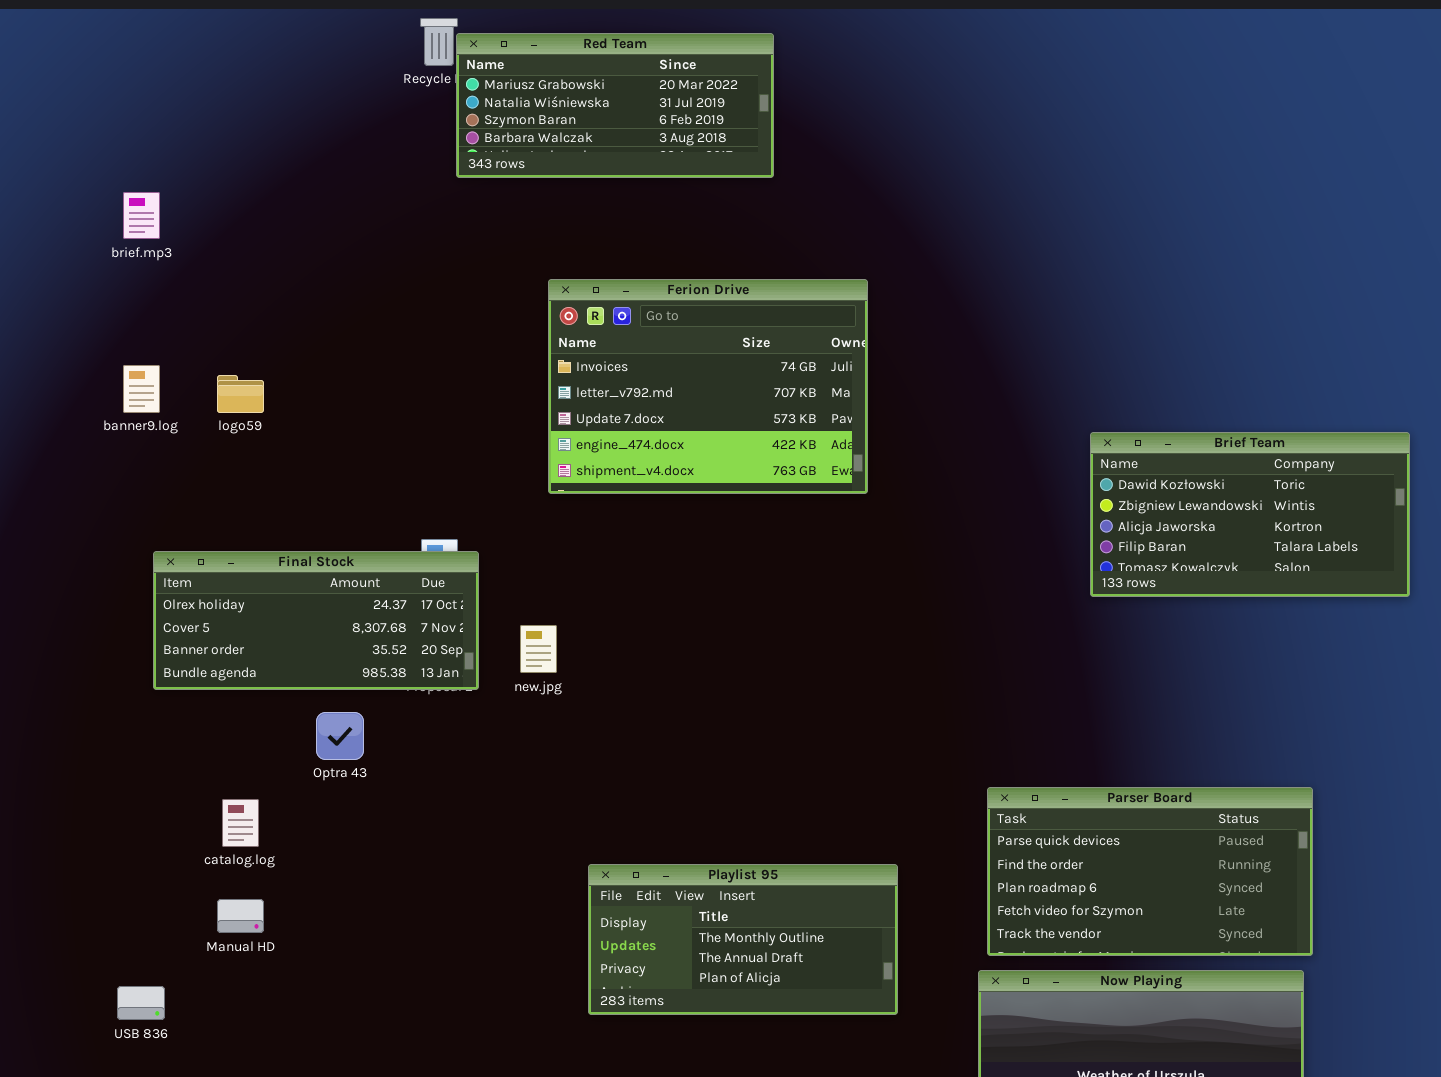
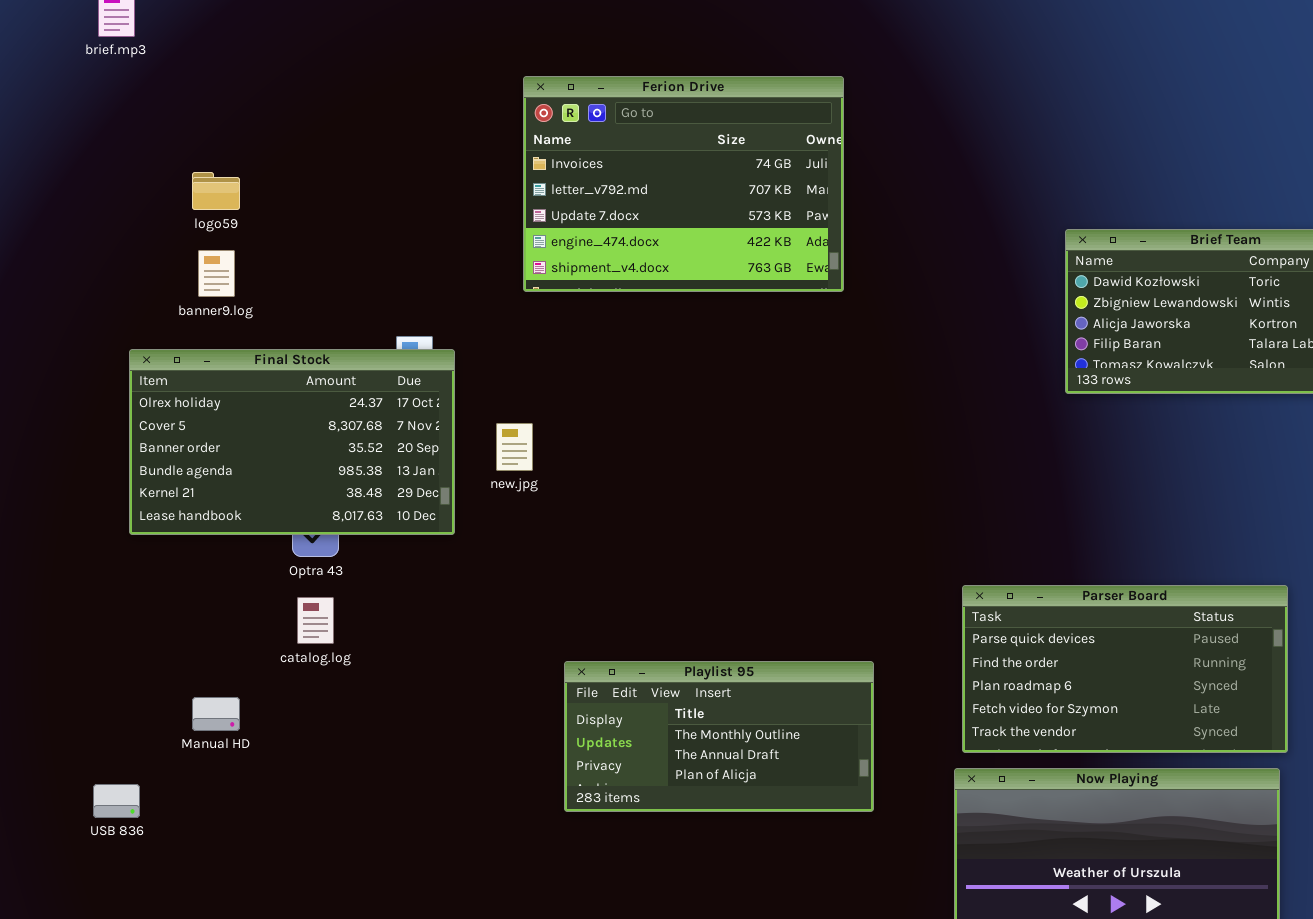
banner9.log: [123,365,160,413] -> [198,250,235,297], moved
Final Stock: [153,551,479,690] -> [129,349,455,535], resized
catalog.log: [222,799,259,847] -> [297,597,334,644], moved

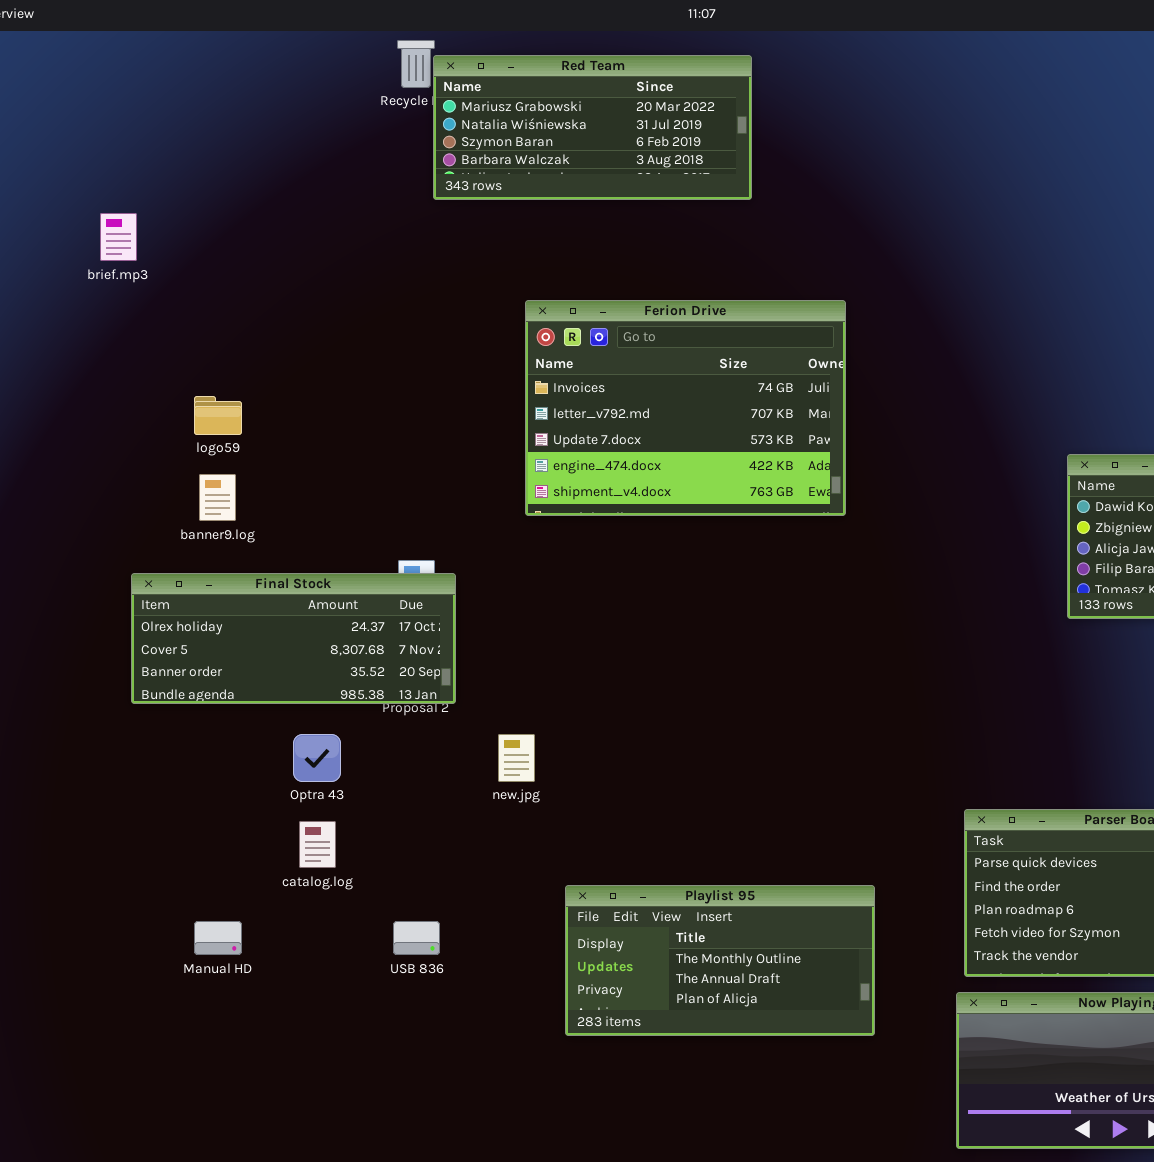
Final Stock: [129,349,455,535] -> [131,573,456,704], resized
new.jpg: [496,423,533,471] -> [498,734,535,782], moved
USB 836: [93,784,140,818] -> [393,921,440,955], moved

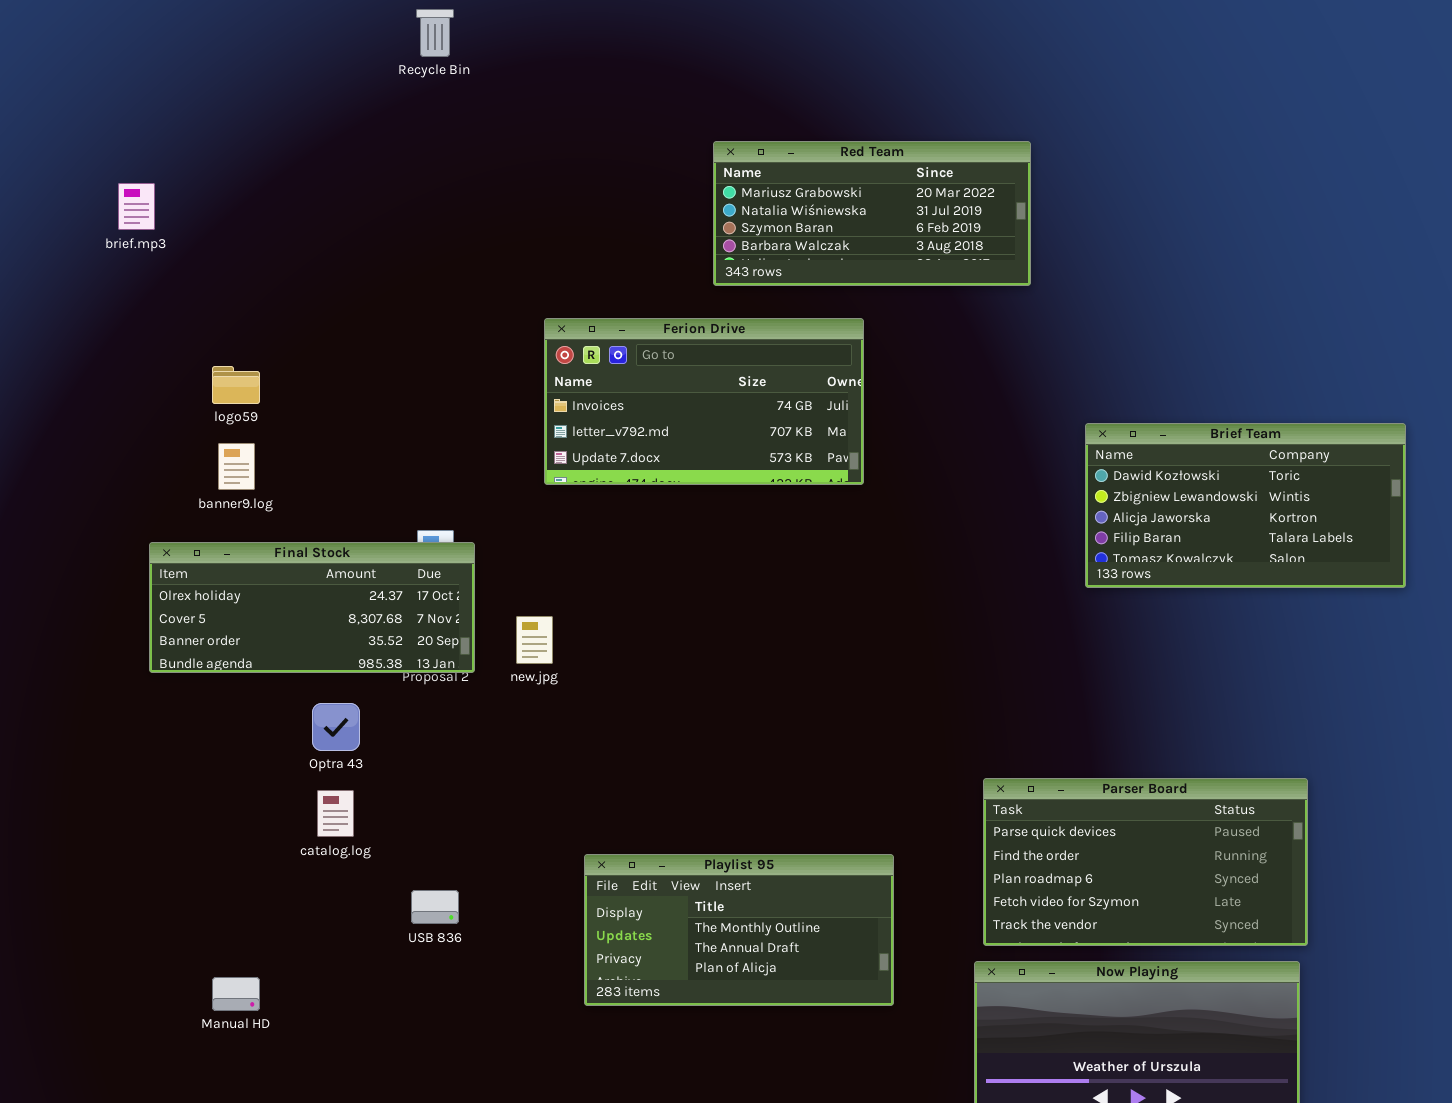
Red Team: [433,55,752,200] -> [713,141,1031,286], moved
Ferion Drive: [525,300,846,516] -> [544,318,864,485], resized
new.jpg: [498,734,535,782] -> [516,616,553,664], moved
Manual HD: [194,921,242,955] -> [212,977,260,1011], moved

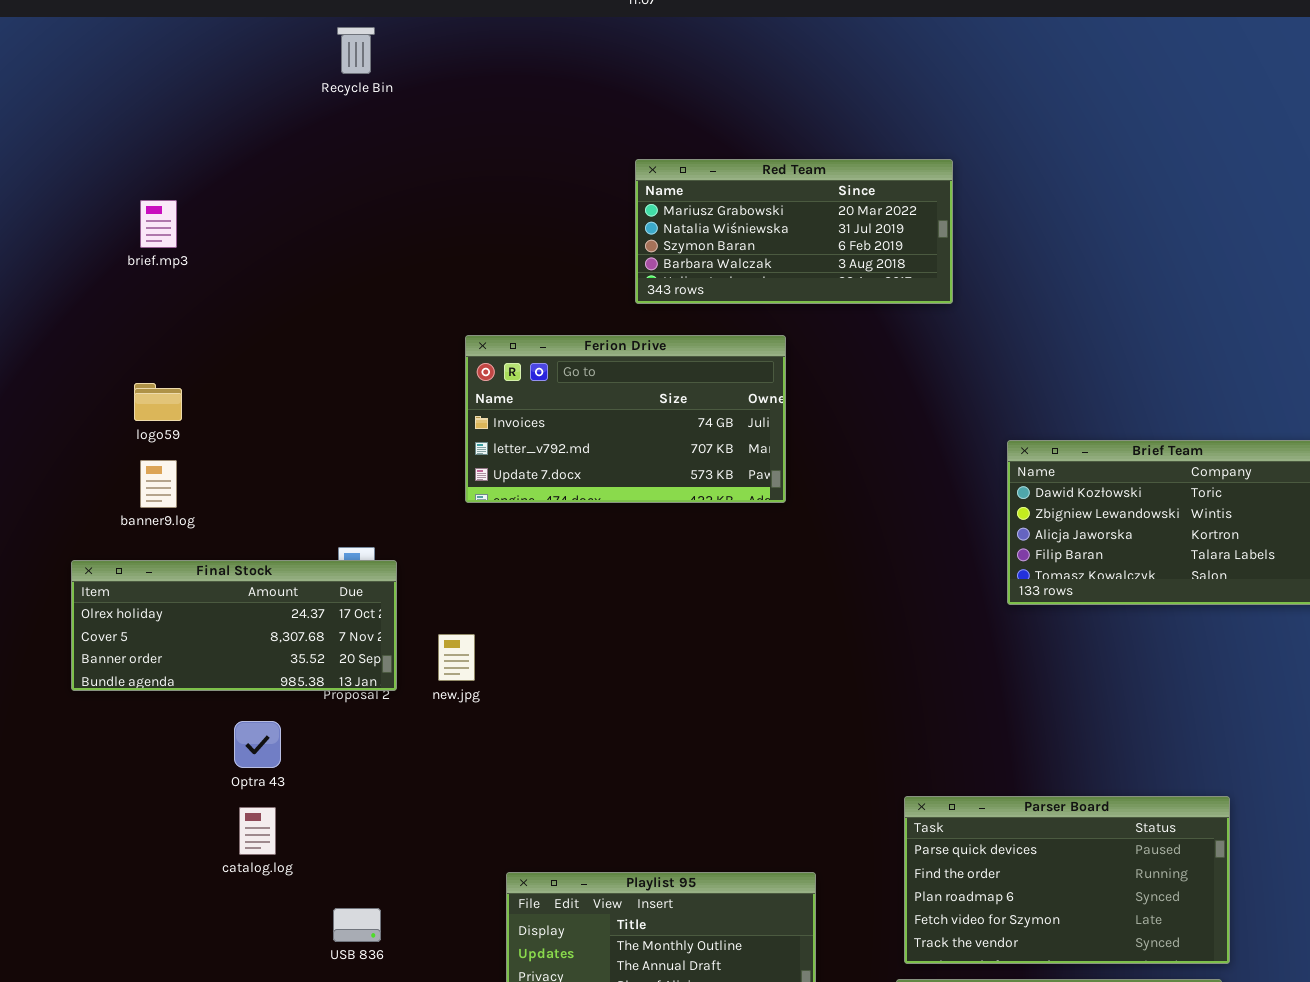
brief.mp3: [118,183,155,230] -> [140,200,177,248], moved

